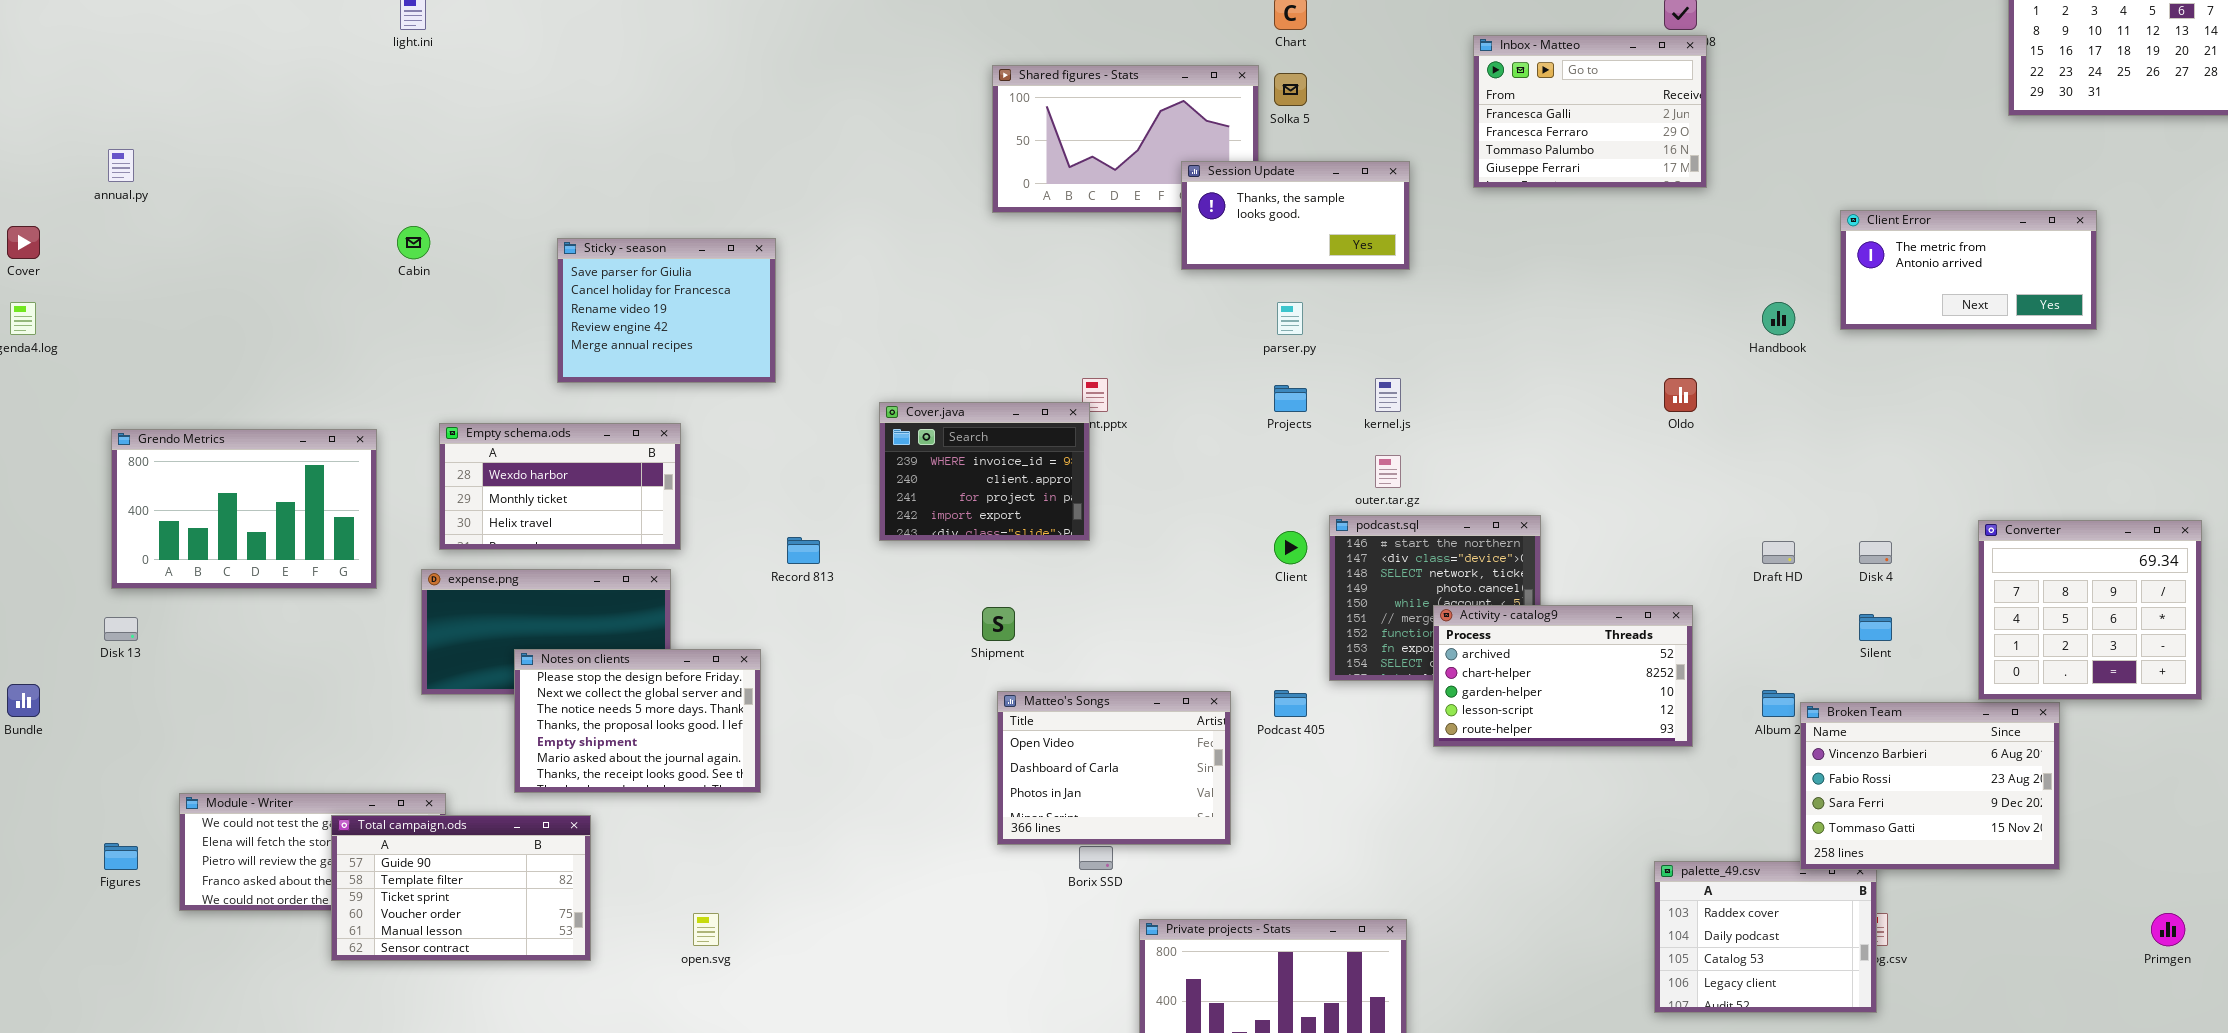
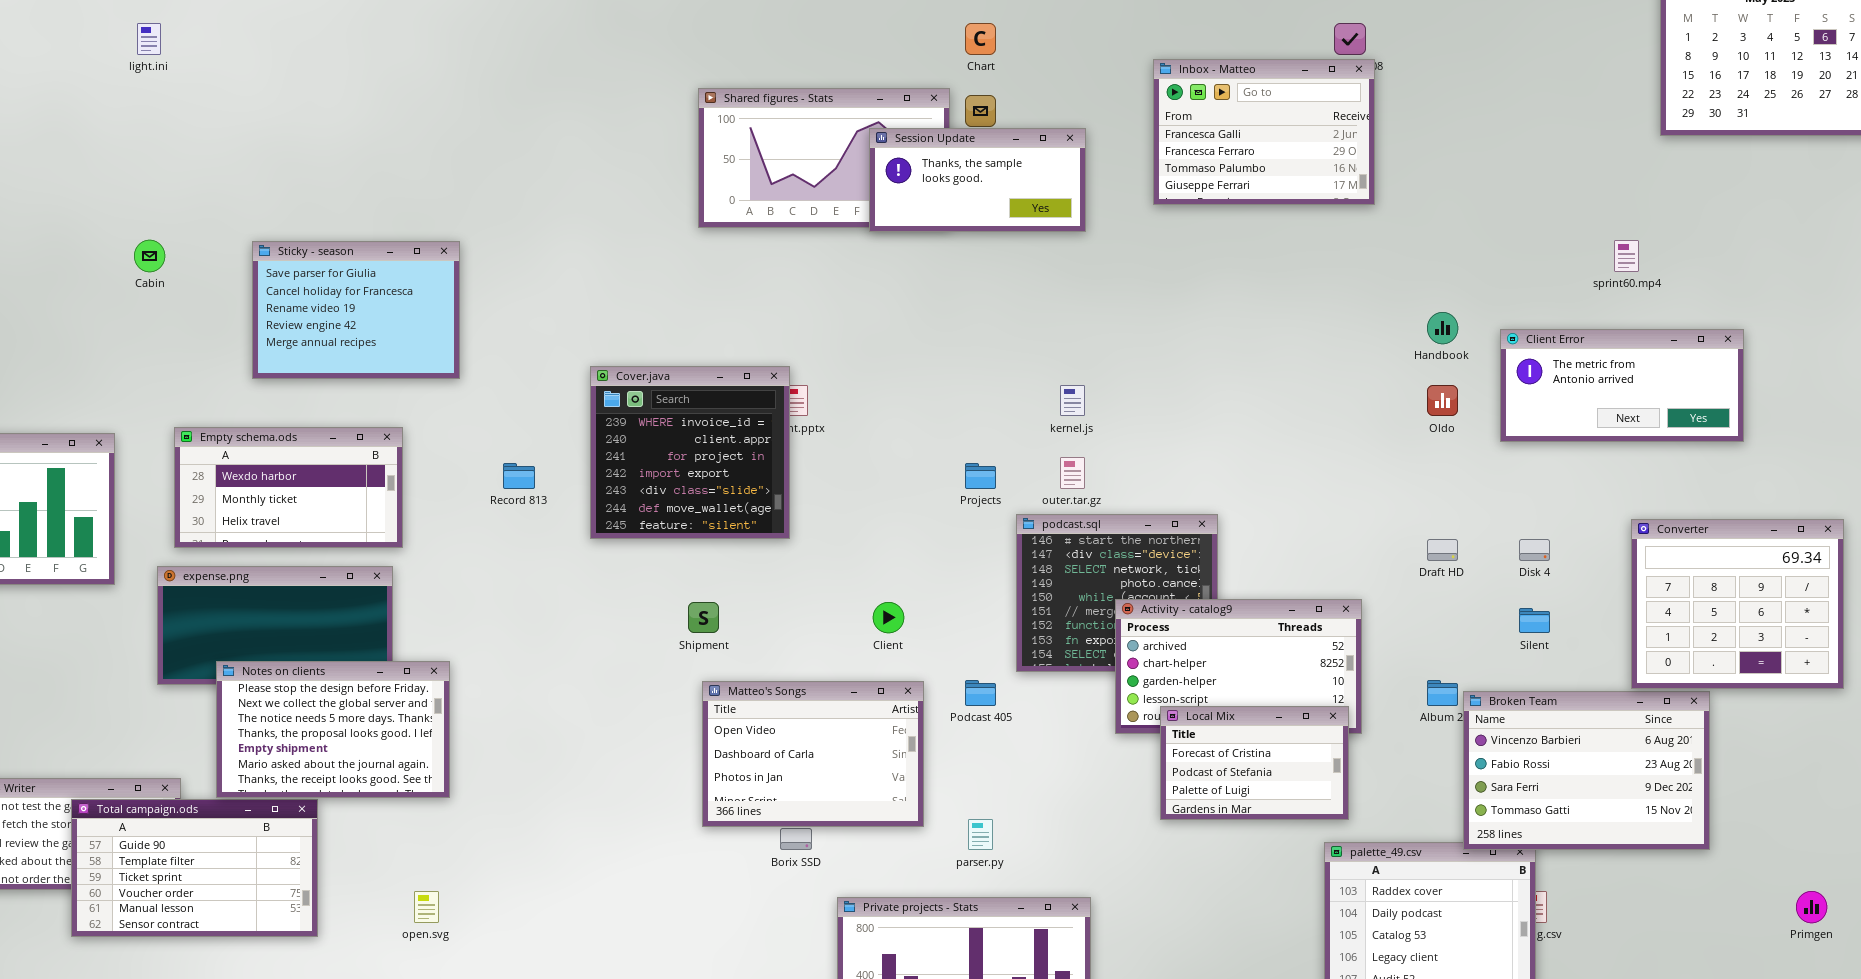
Session Update: [1181,161,1410,270] -> [869,128,1086,232], moved
Client Error: [1840,210,2097,330] -> [1500,329,1744,442], moved
Sticky - season: [557,238,776,383] -> [252,241,460,379], moved
parser.py: [1277,302,1303,335] -> [968,819,993,850], moved
Oldo: [1664,378,1697,412] -> [1427,385,1458,416], moved
Projects: [1274,385,1307,412] -> [965,463,996,489], moved
Cover.java: [879,402,1090,541] -> [590,366,790,539], resized
Client: [1274,531,1307,564] -> [873,602,904,633], moved
Record 813: [787,537,820,564] -> [503,463,535,489], moved
Notes on clients: [514,649,761,793] -> [216,661,450,798], moved
Local Mix: none -> [1160,706,1349,820], opened

